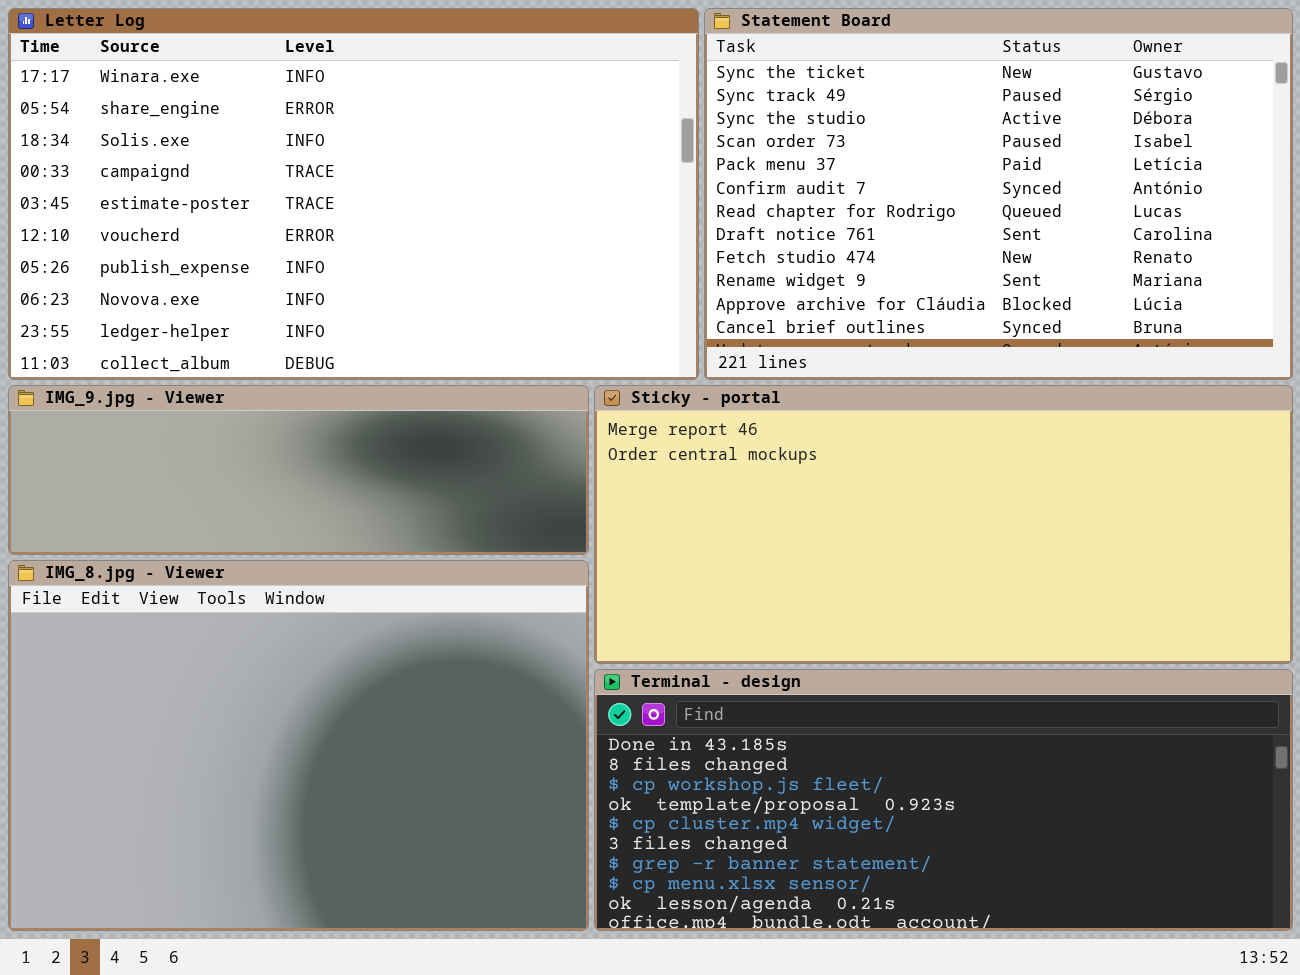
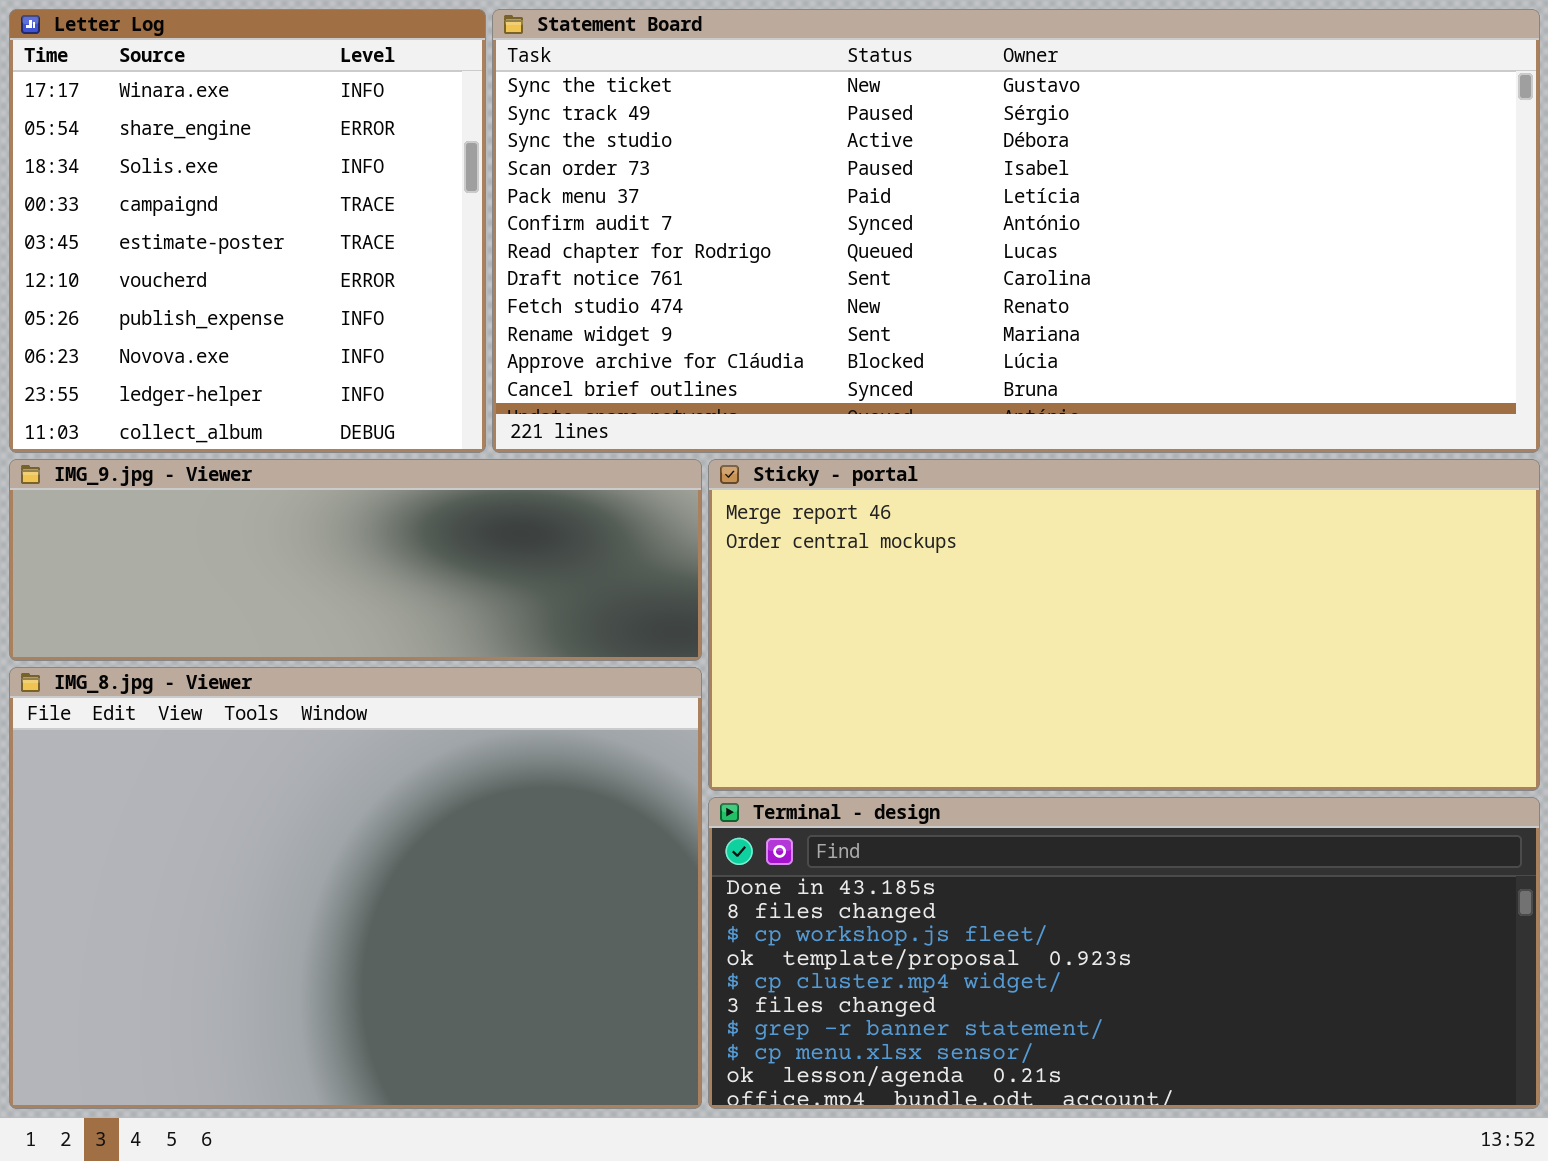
Letter Log: [8,8,699,380] -> [9,9,486,453], resized
Statement Board: [704,8,1293,380] -> [492,9,1540,453], resized

